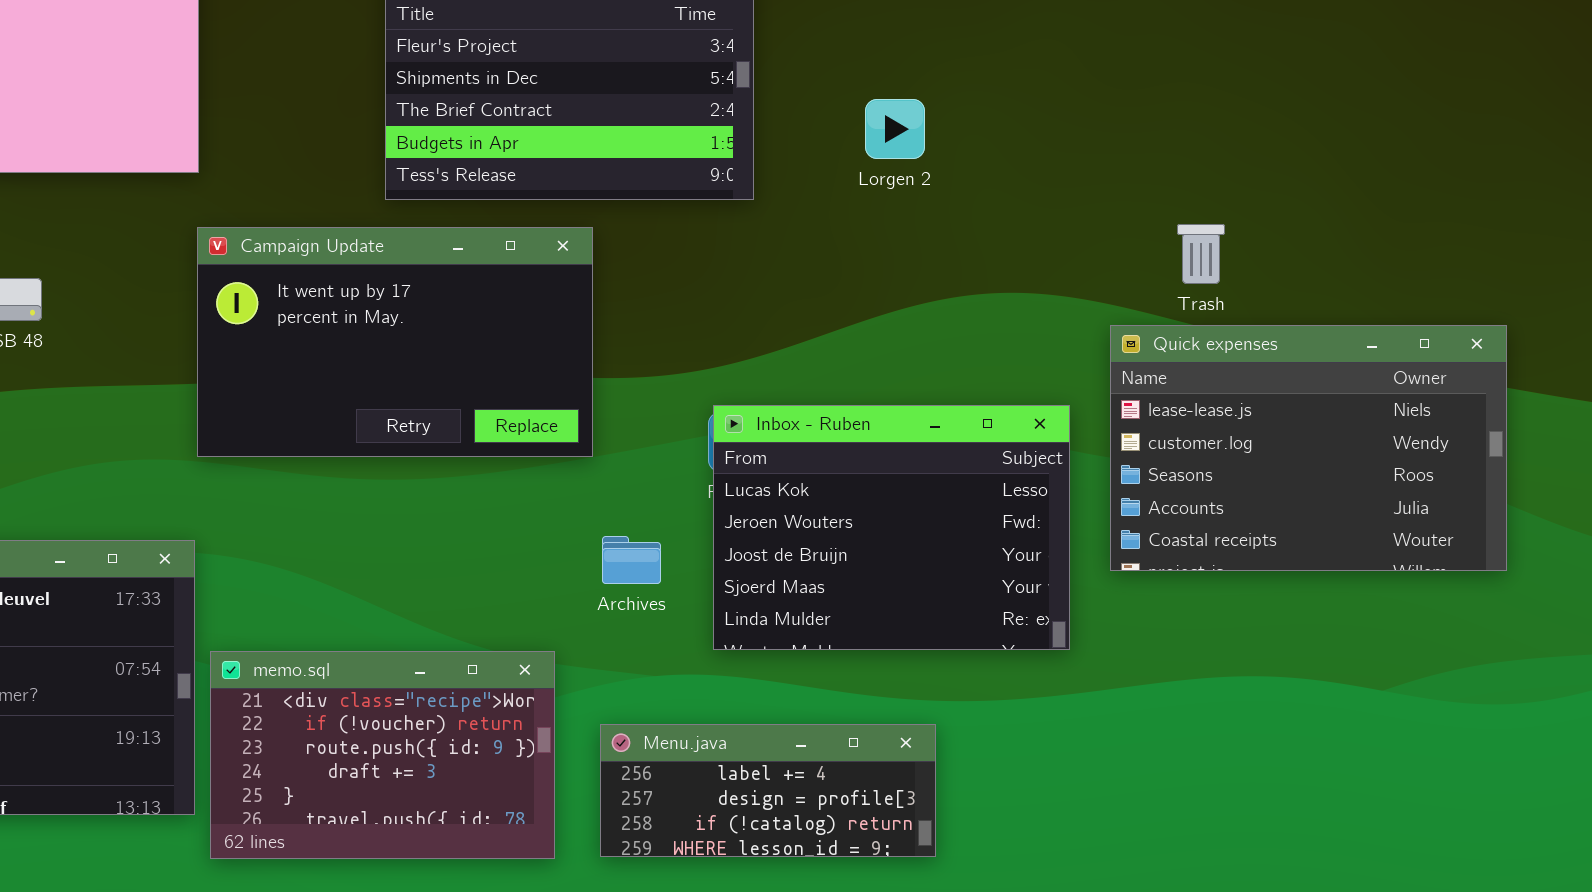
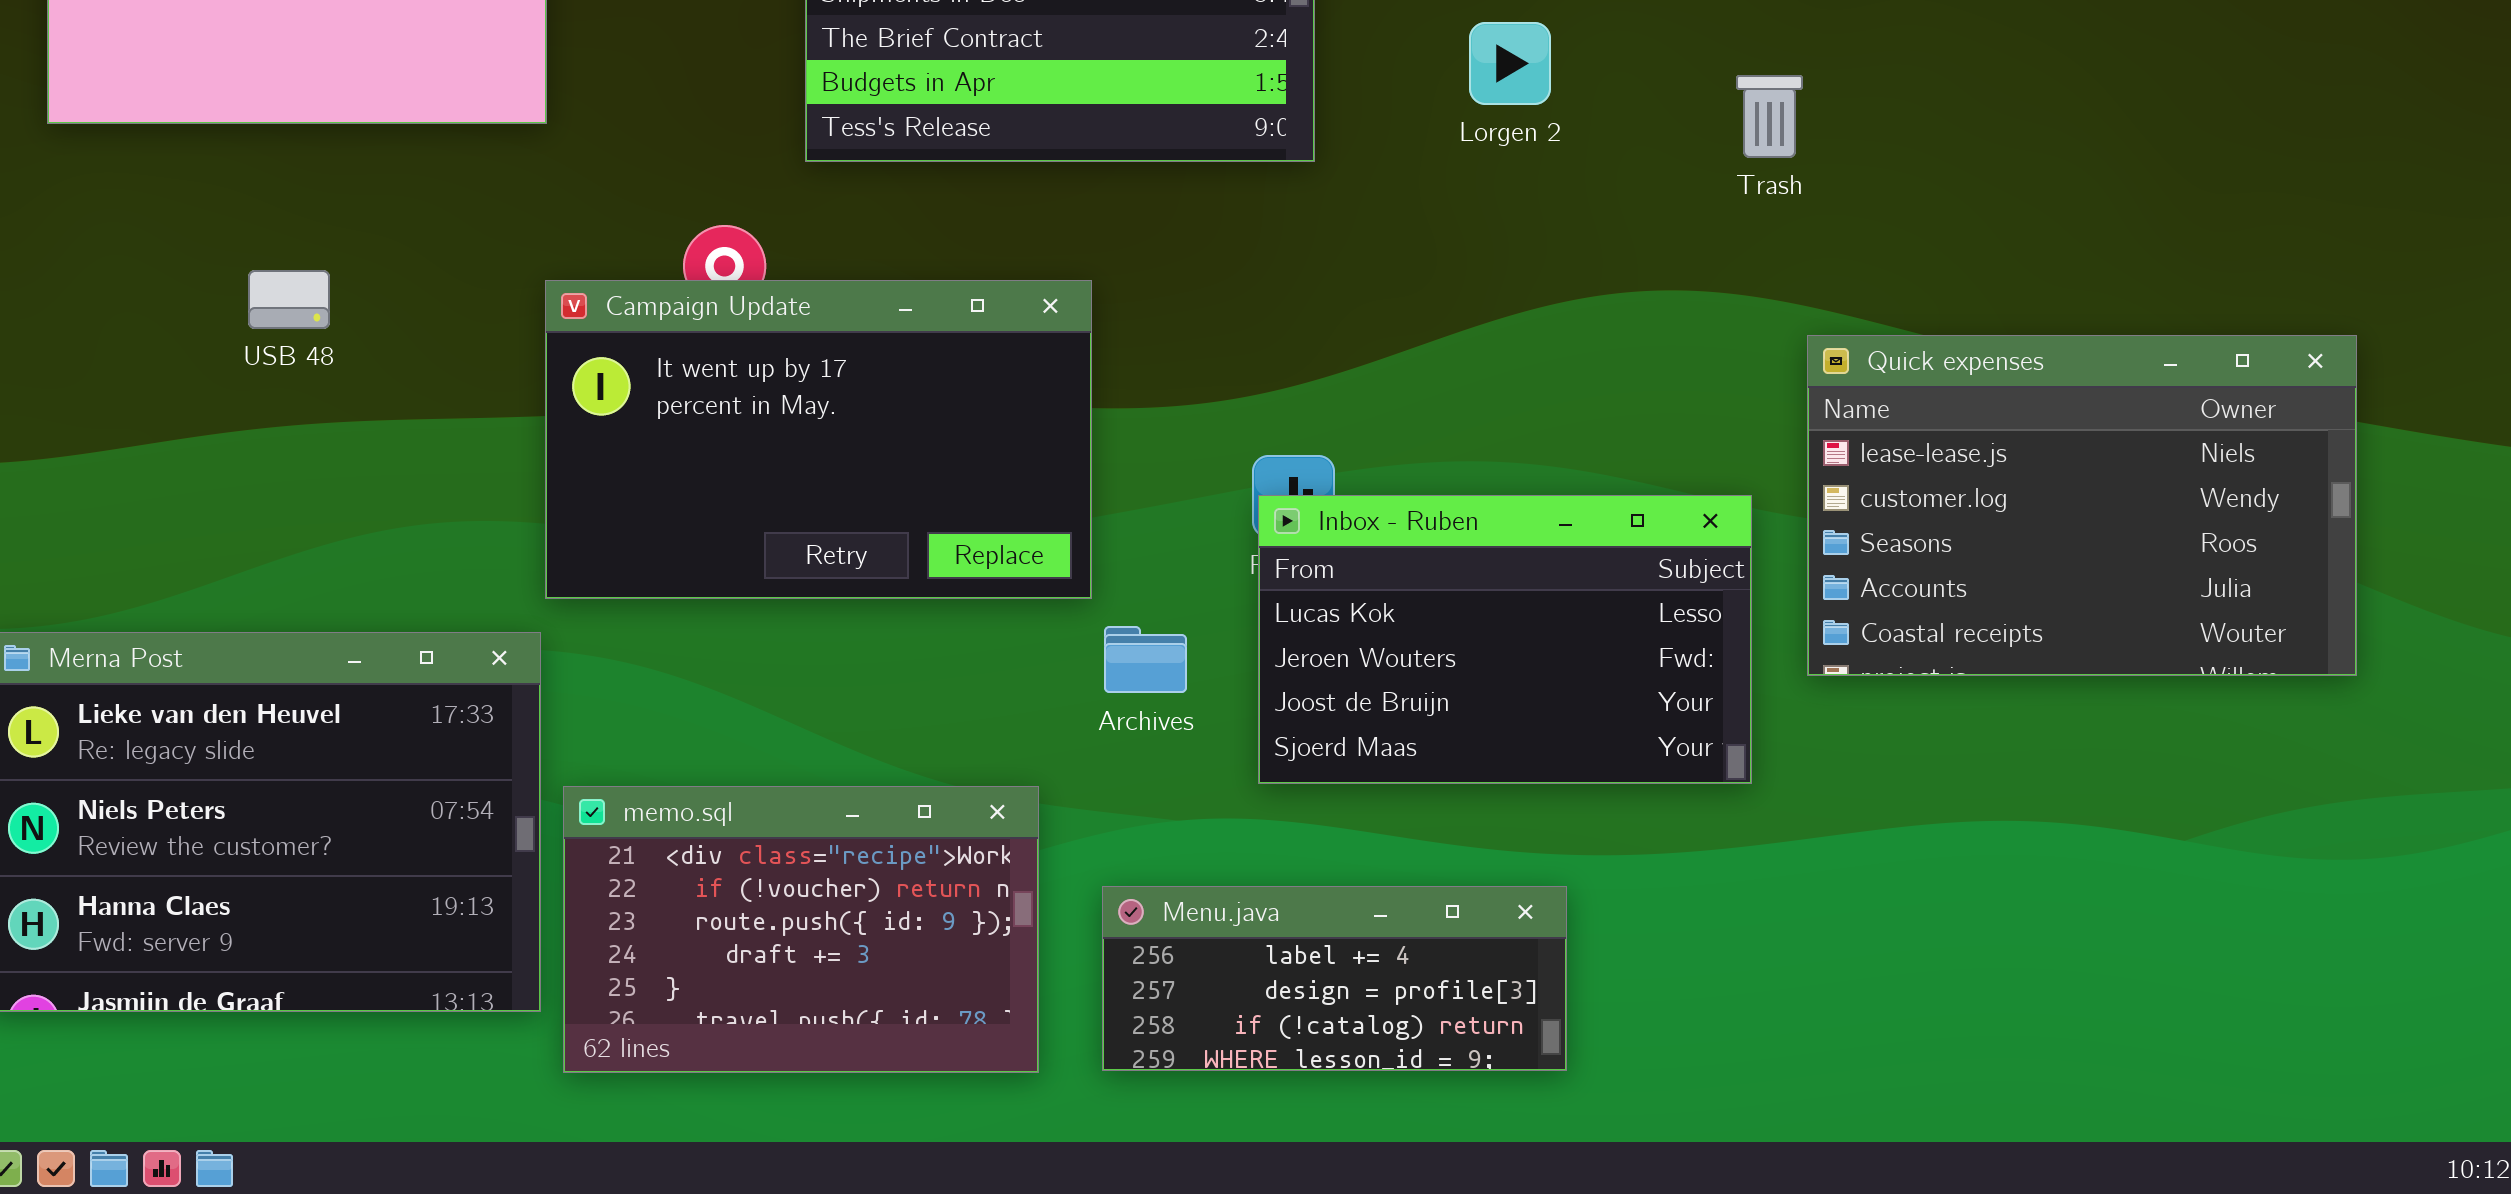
Trash: [1177,224,1225,284] -> [1736,75,1803,158], moved
Campaign Update: [197,227,593,457] -> [545,280,1092,599], moved
Inbox - Ruben: [713,405,1070,650] -> [1258,495,1752,784], resized

